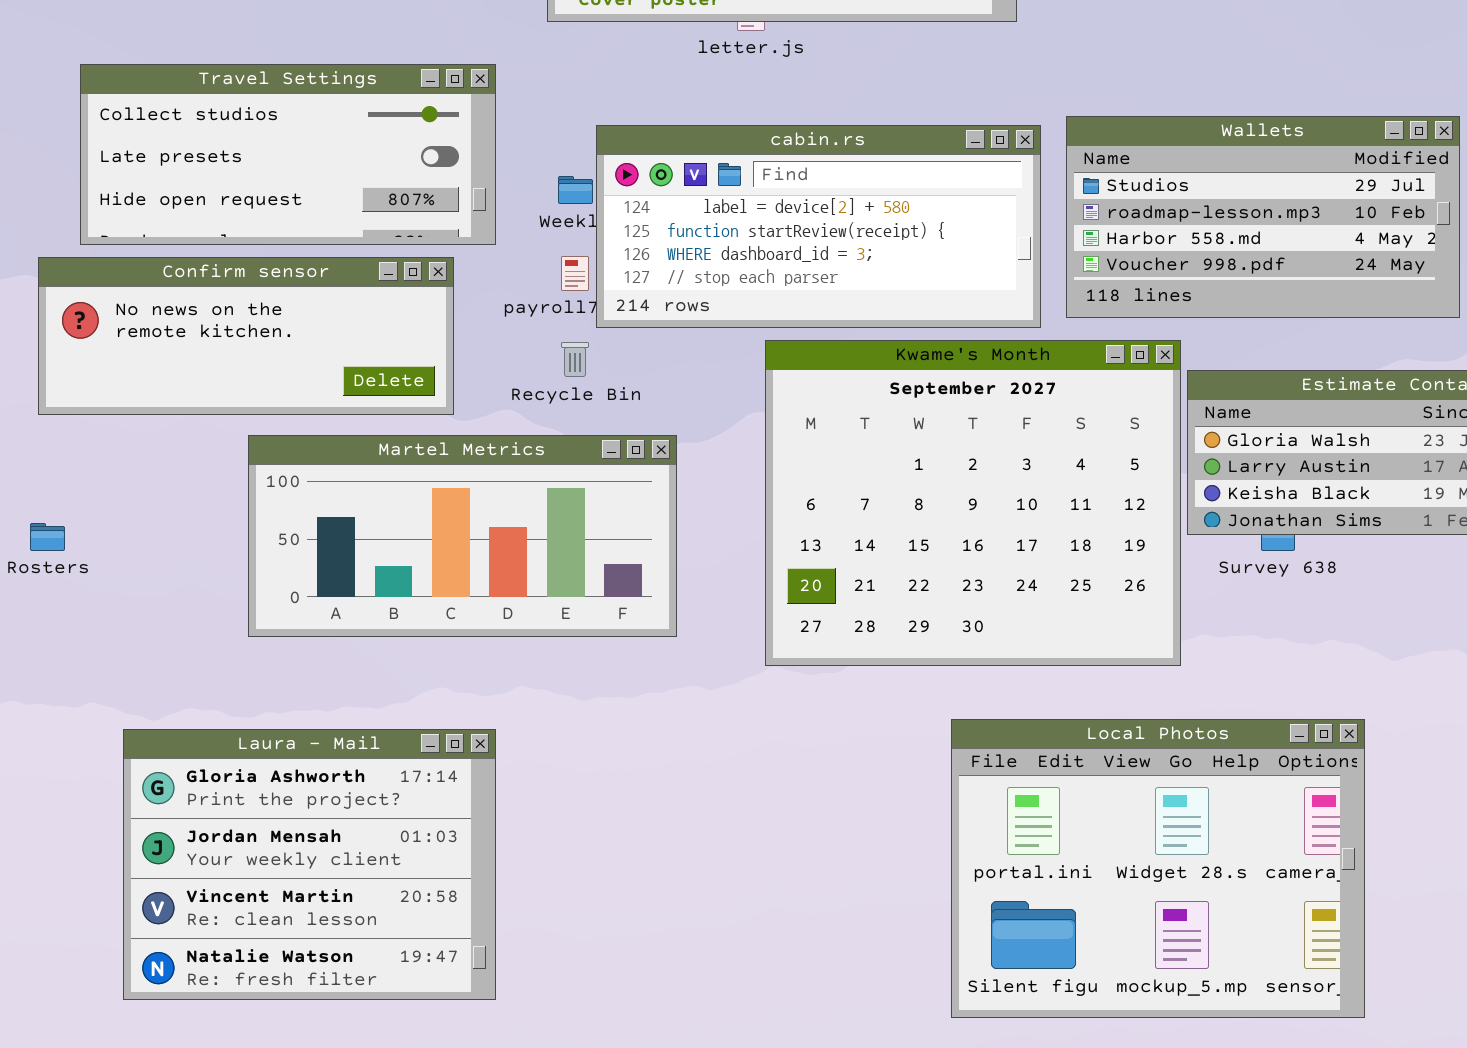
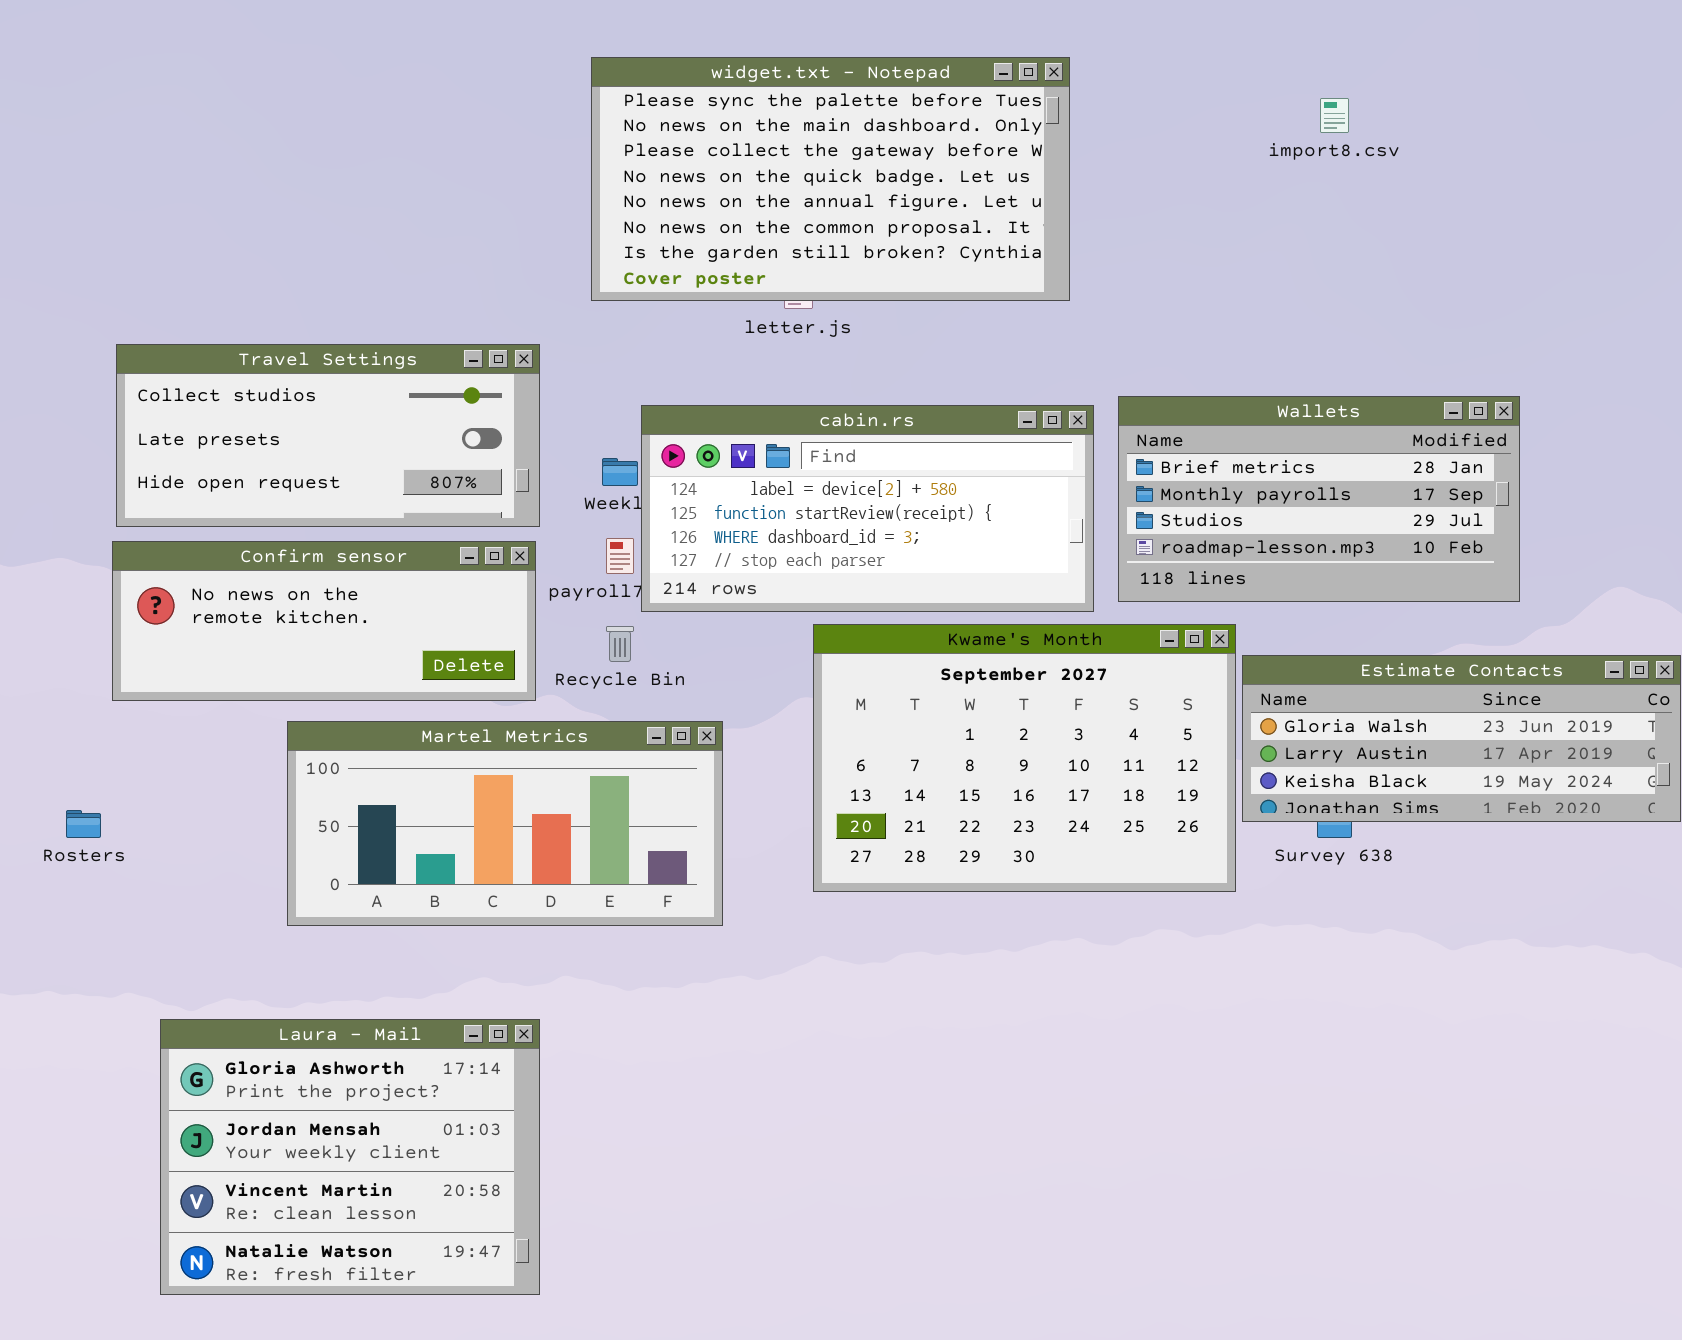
Wallets: [1066,116,1460,318] -> [1118,396,1520,602], scrolled up 2 rows
Confirm sensor: [38,257,454,415] -> [112,541,536,701], moved
Kwame's Month: [765,340,1181,666] -> [813,624,1236,892], resized
Local Photos: [951,719,1365,1018] -> none, closed

